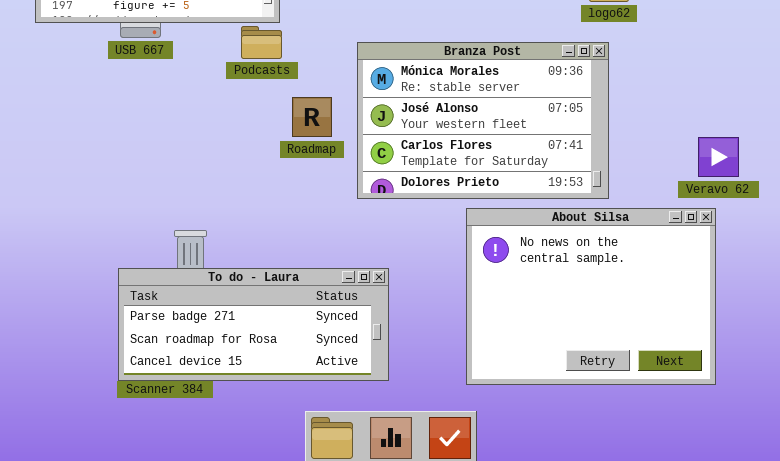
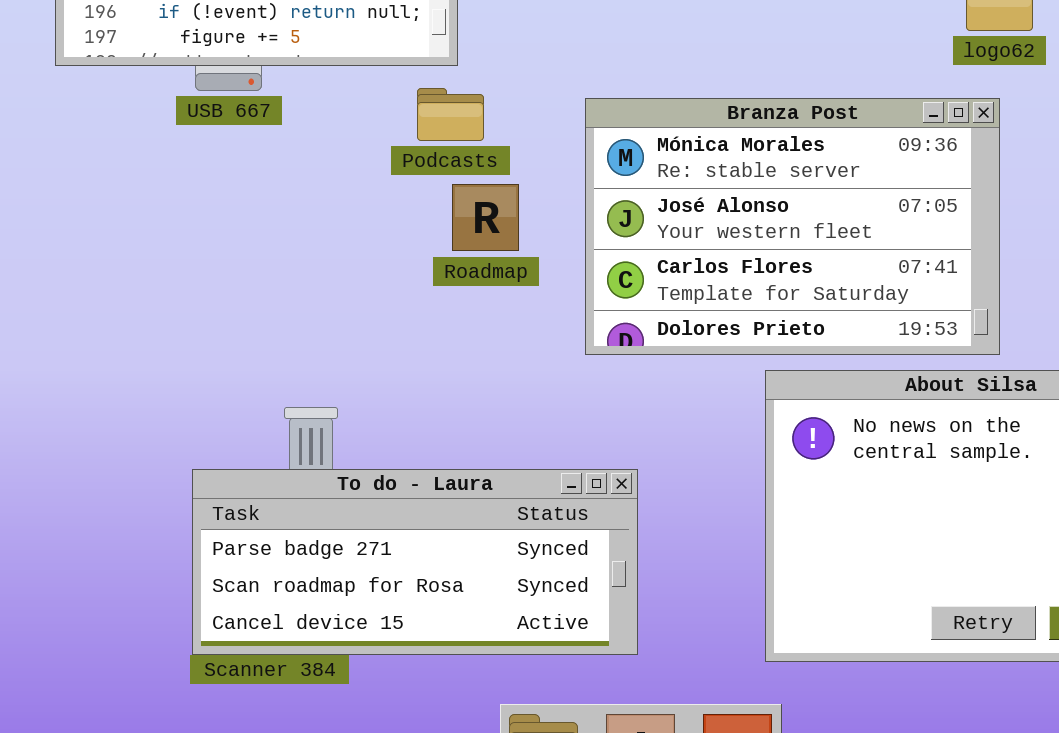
Podcasts: [241,26,282,59] -> [417,88,484,141], moved
Roadmap: [292,97,332,137] -> [452,184,519,251], moved

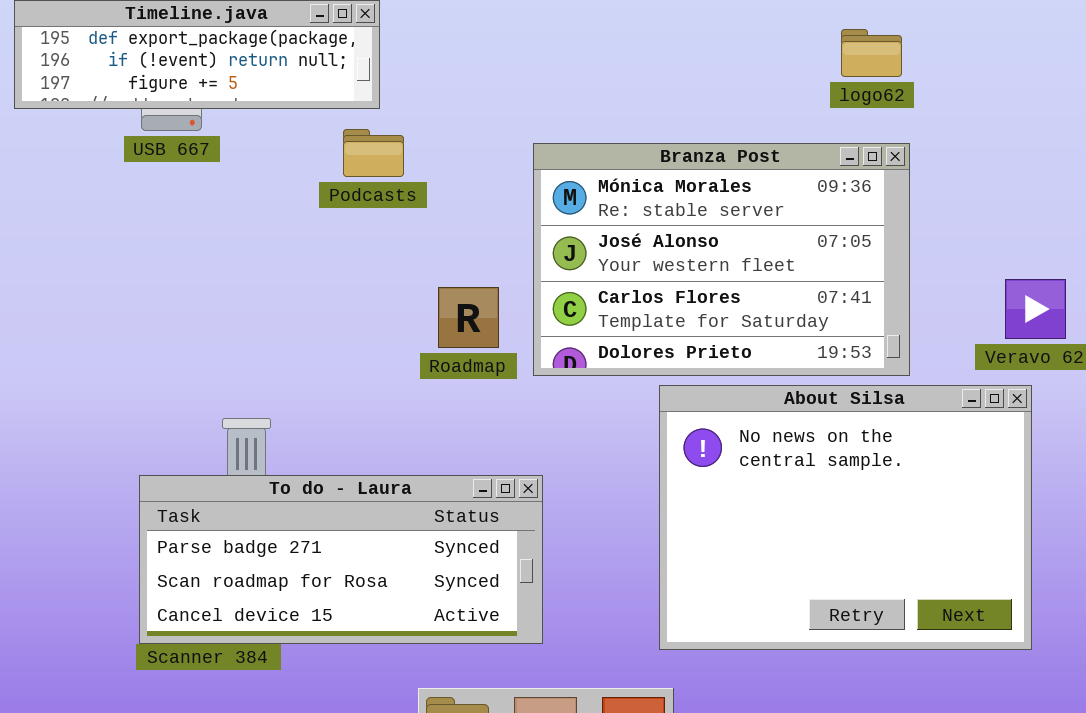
Branza Post: [585,98,1000,355] -> [533,143,910,376], moved
Roadmap: [452,184,519,251] -> [438,287,499,348], moved

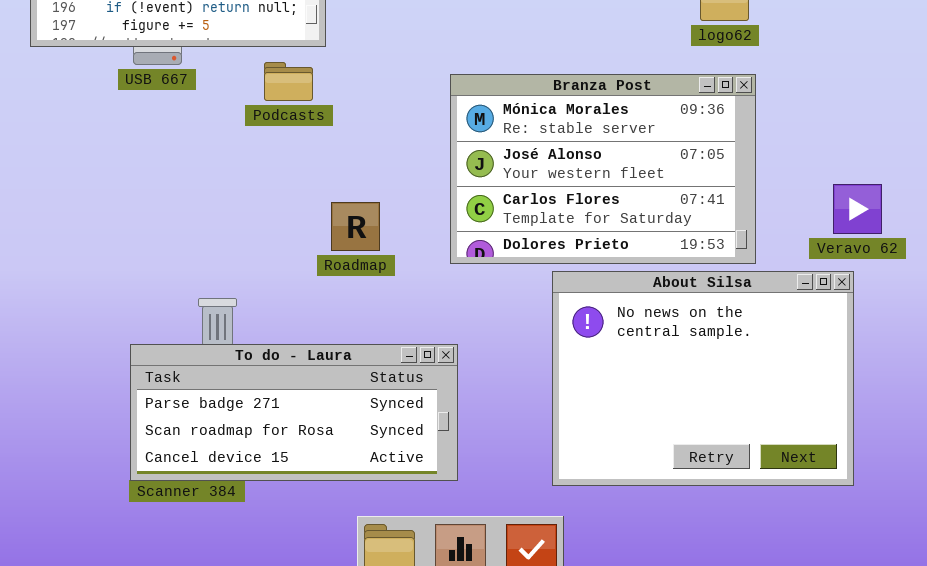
Podcasts: [343,129,404,177] -> [264,62,313,101], moved
Roadmap: [438,287,499,348] -> [331,202,380,251], moved

